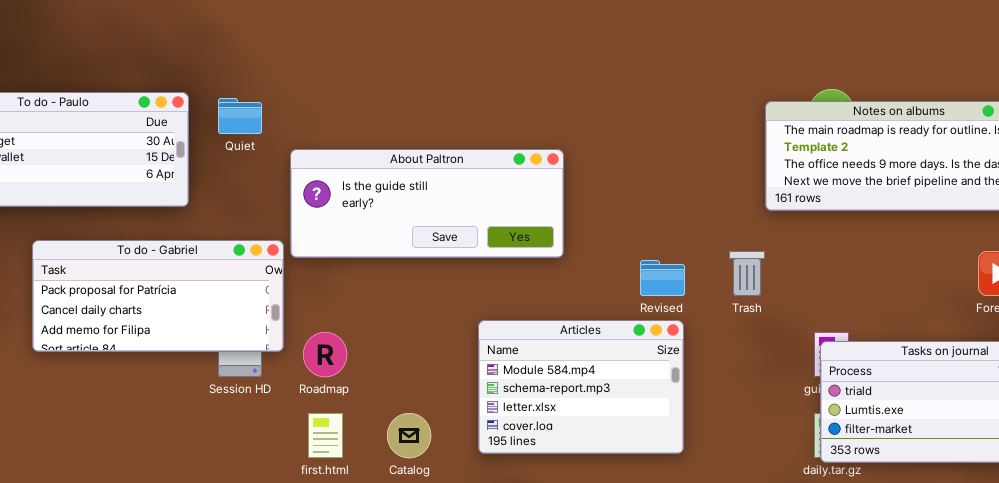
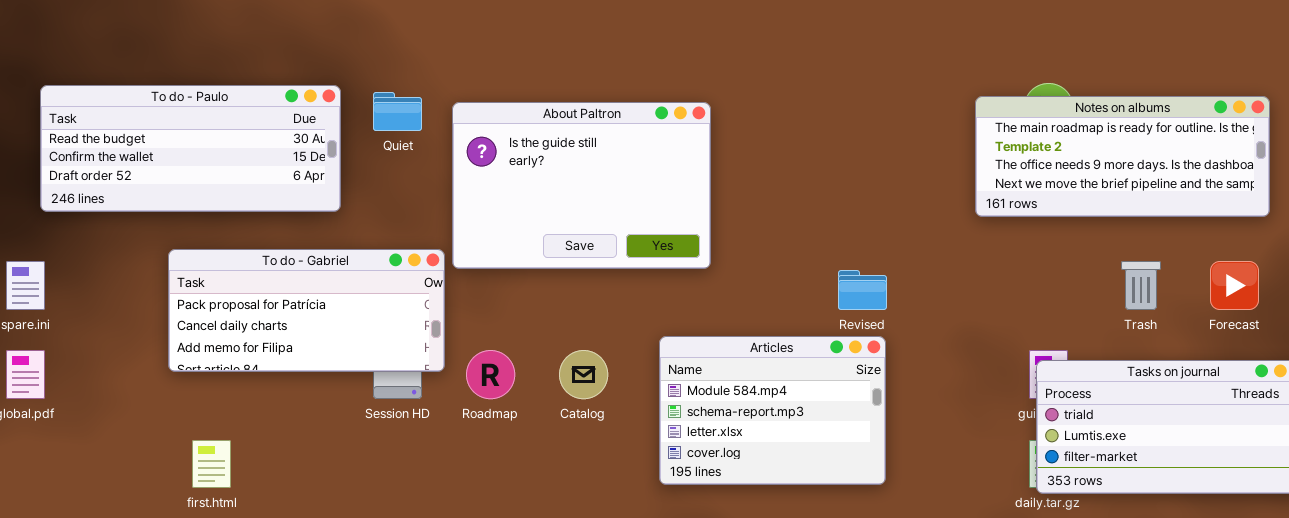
About Paltron: [290,149,564,258] -> [452,102,711,269], resized
Trash: [729,251,765,296] -> [1121,261,1161,310], moved
first.html: [308,413,343,458] -> [192,440,231,488], moved
Catalog: [387,413,431,458] -> [559,350,608,399], moved

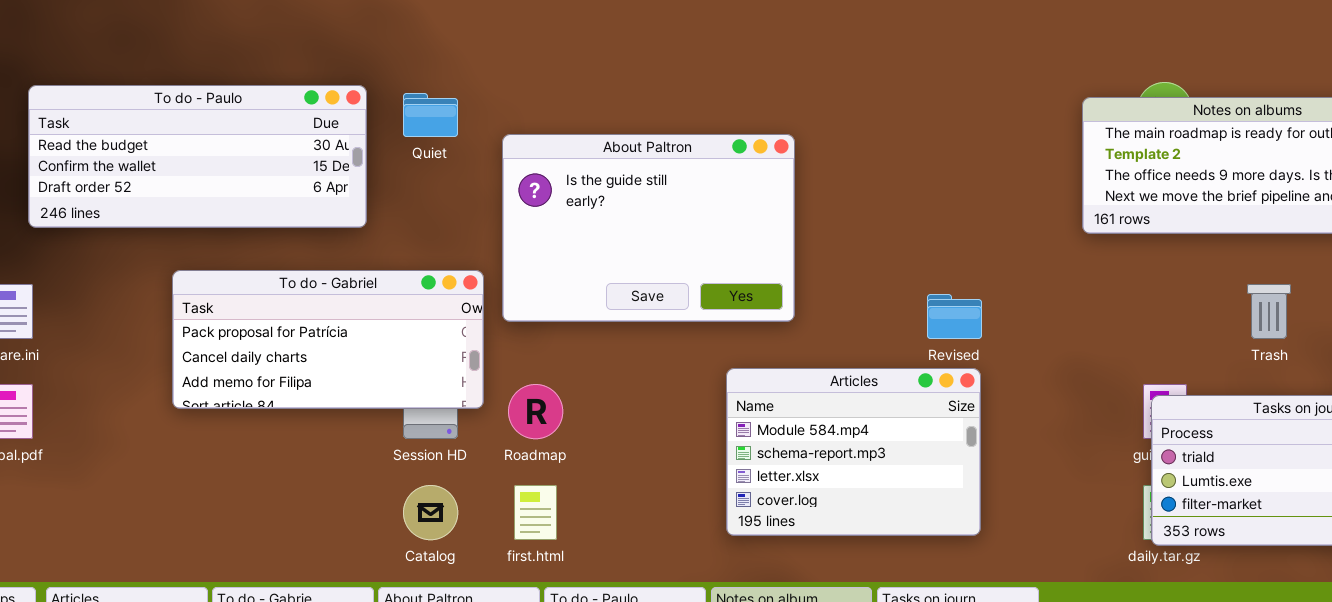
About Paltron: [452,102,711,269] -> [502,134,795,322], moved
Catalog: [559,350,608,399] -> [403,485,458,540], moved
first.html: [192,440,231,488] -> [514,485,557,540], moved

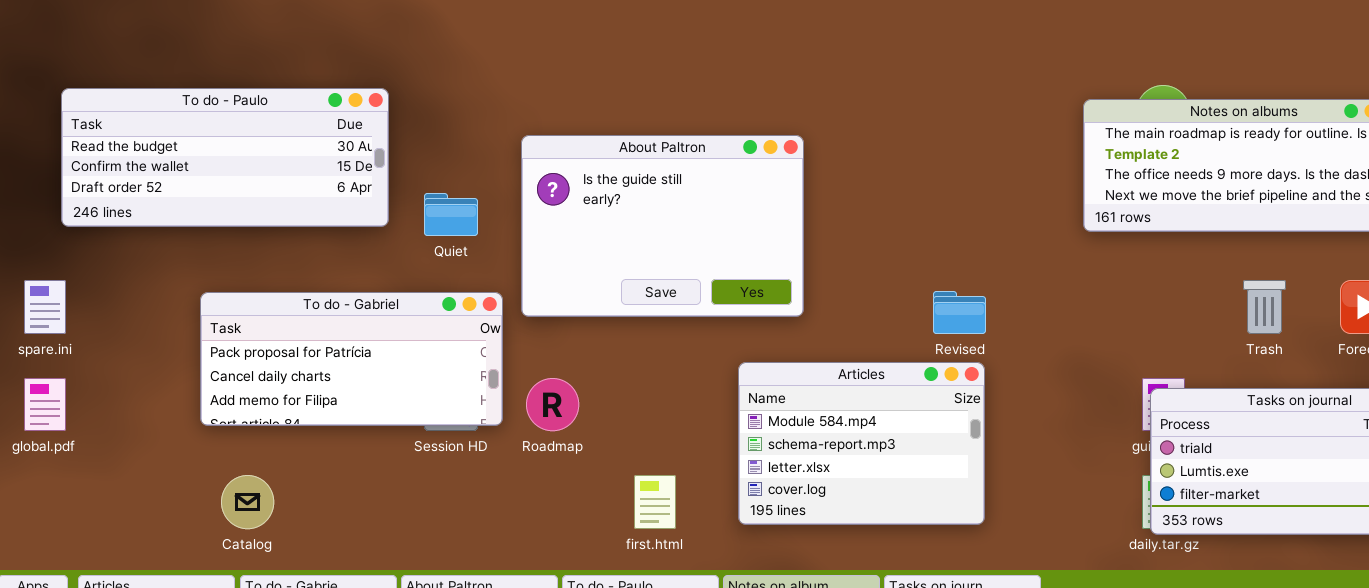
Quiet: [403,93,458,137] -> [424,193,478,236], moved
To do - Gabriel: [172,270,484,409] -> [200,292,503,426], moved
Catalog: [403,485,458,540] -> [221,475,274,529], moved
first.html: [514,485,557,540] -> [634,475,676,529], moved

